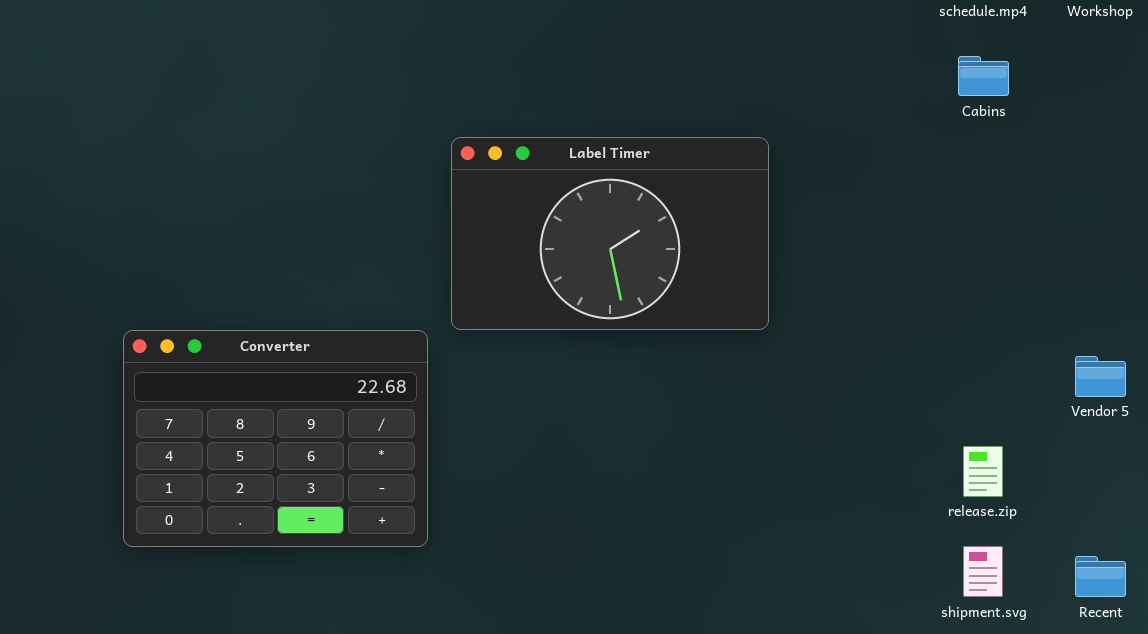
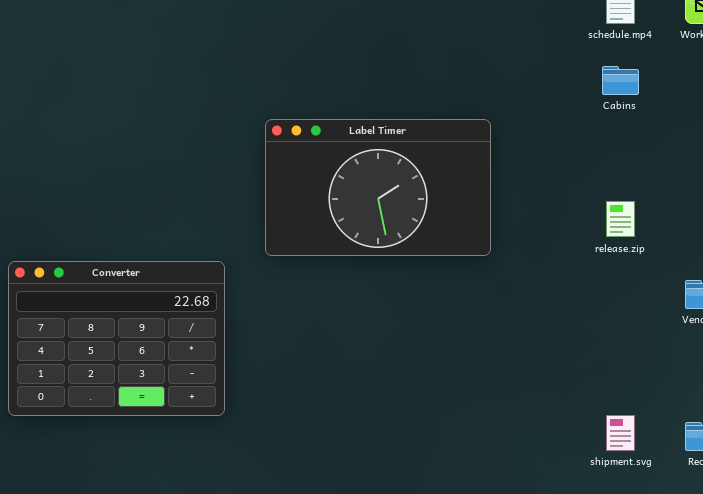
Label Timer: [451,137,769,330] -> [265,119,491,256], moved
release.zip: [963,446,1003,497] -> [606,201,635,237], moved

